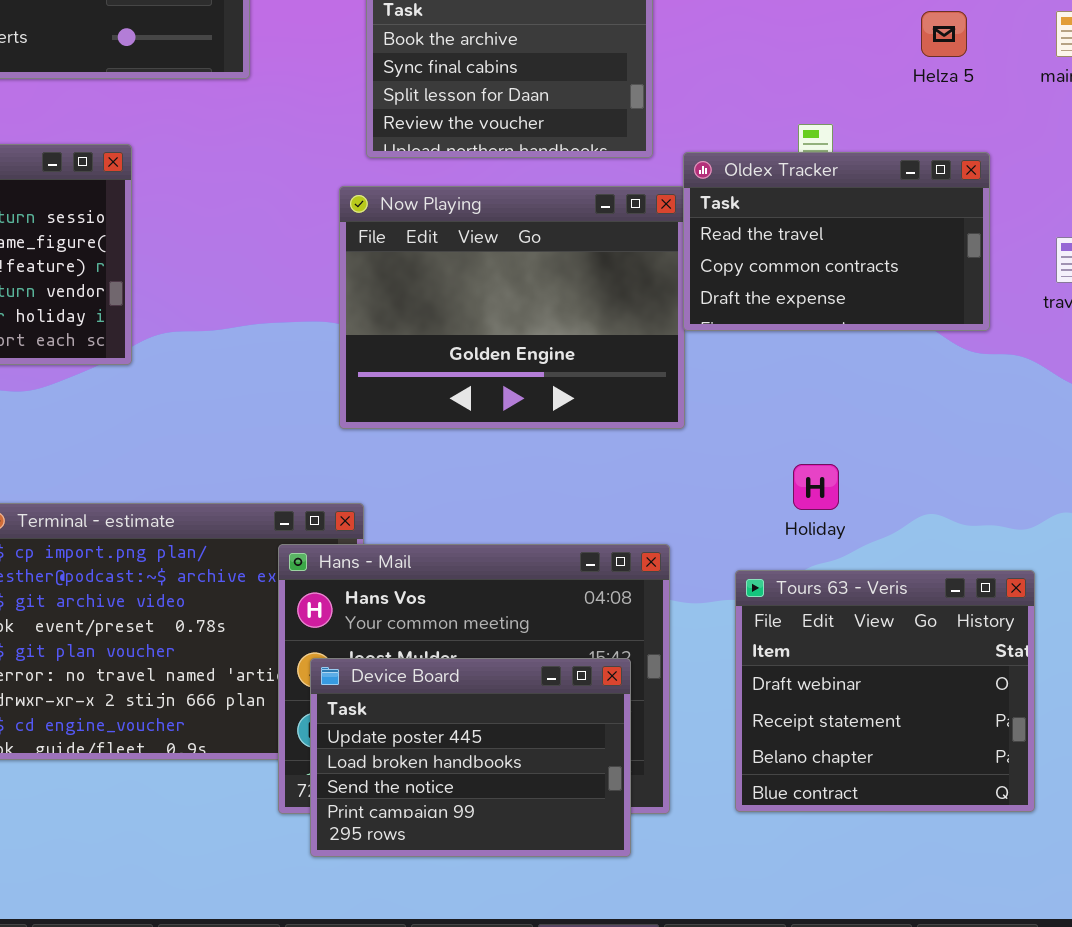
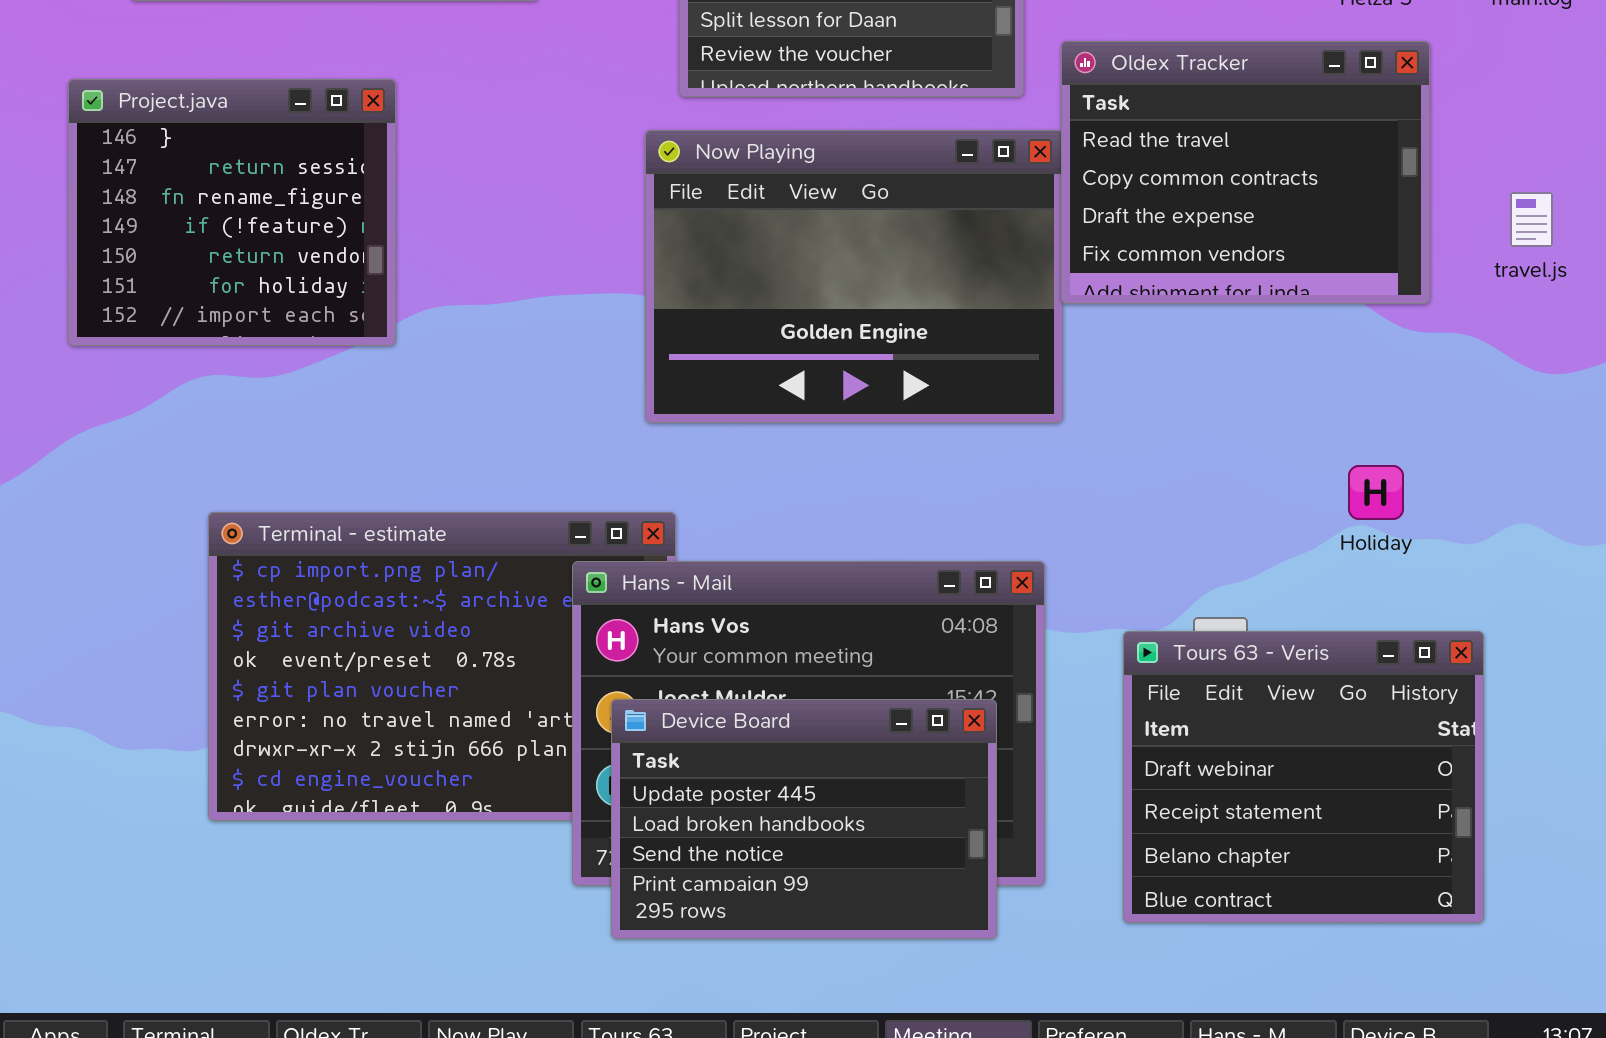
Oldex Tracker: [683,152,990,331] -> [1061,41,1430,304], resized
Holiday: [793,464,839,510] -> [1348,465,1404,520], moved
Tours 63 - Veris: [735,570,1035,812] -> [1123,631,1484,923], moved

